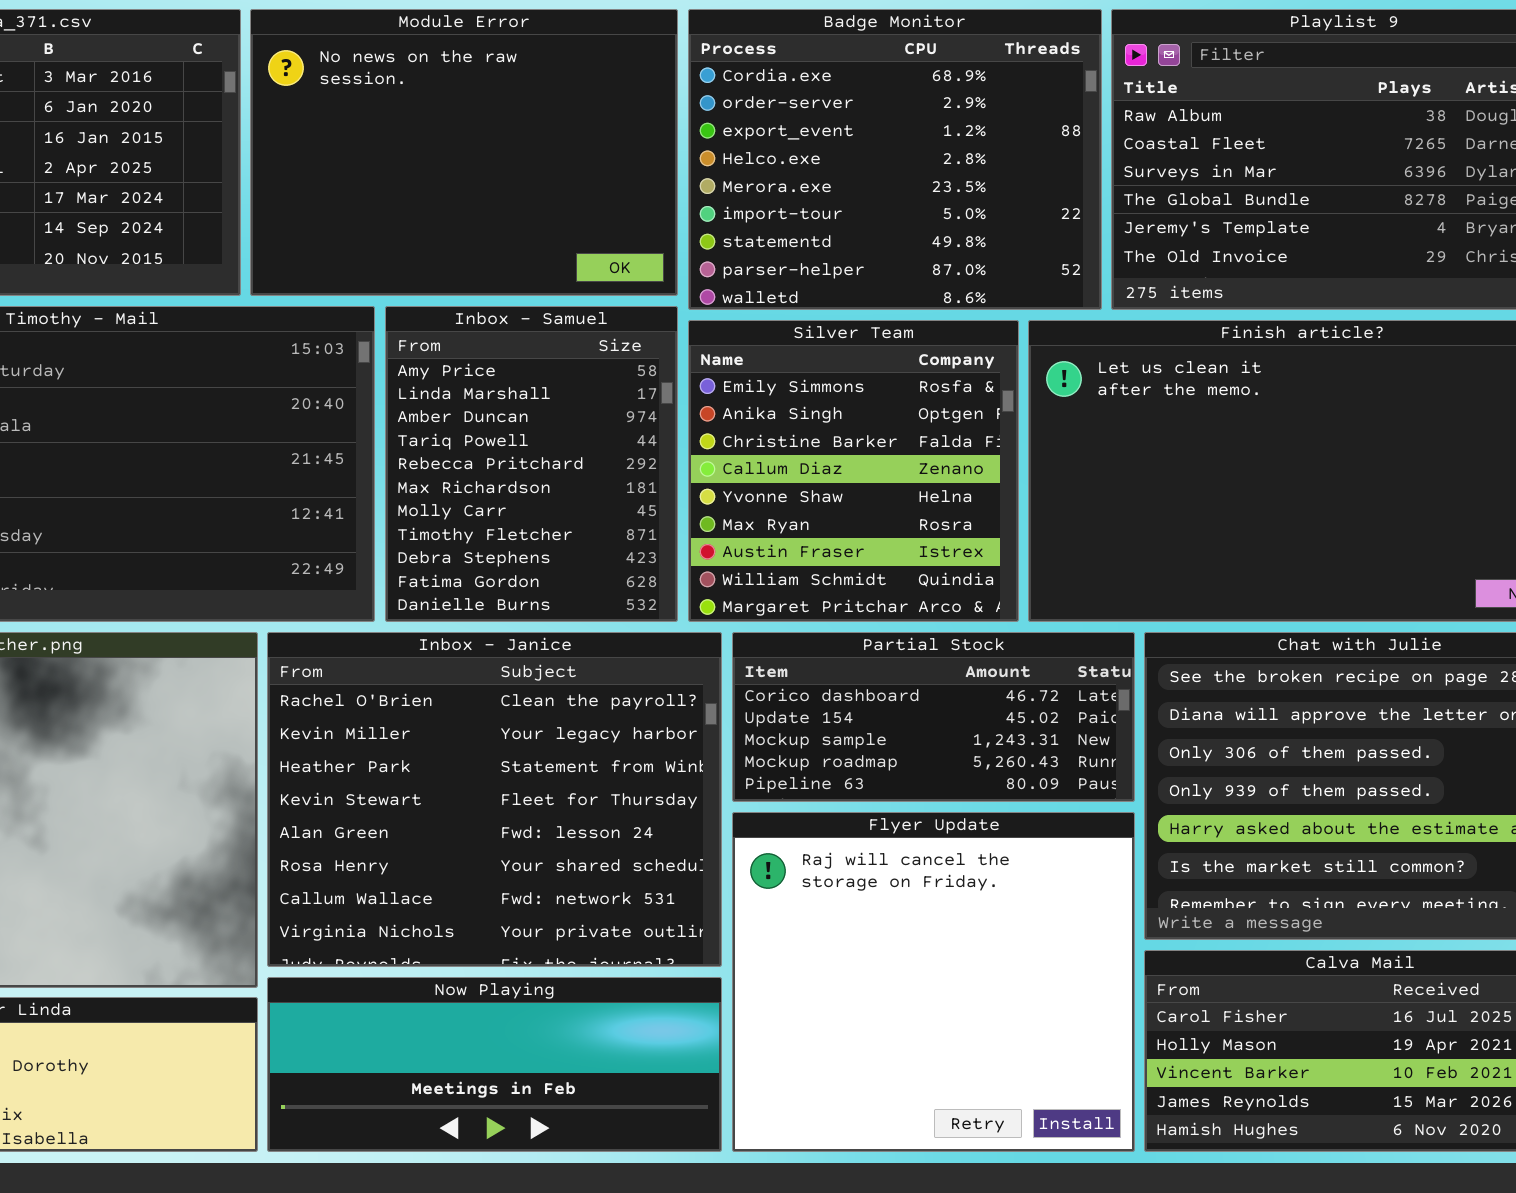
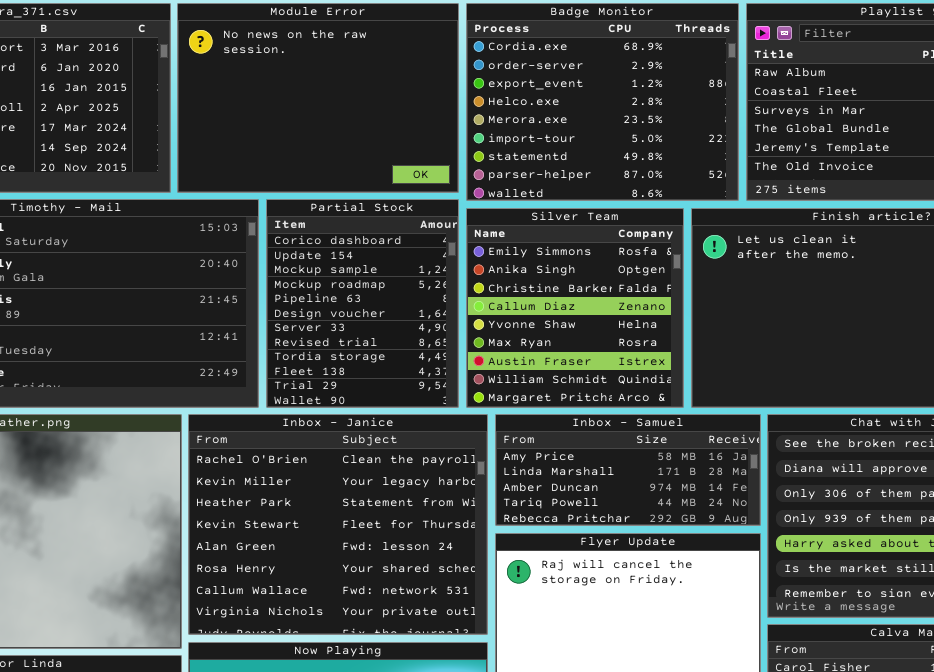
Inbox - Samuel: [385,306,678,622] -> [495,414,761,526], moved, resized
Partial Stock: [732,632,1135,802] -> [266,199,459,408], moved, resized

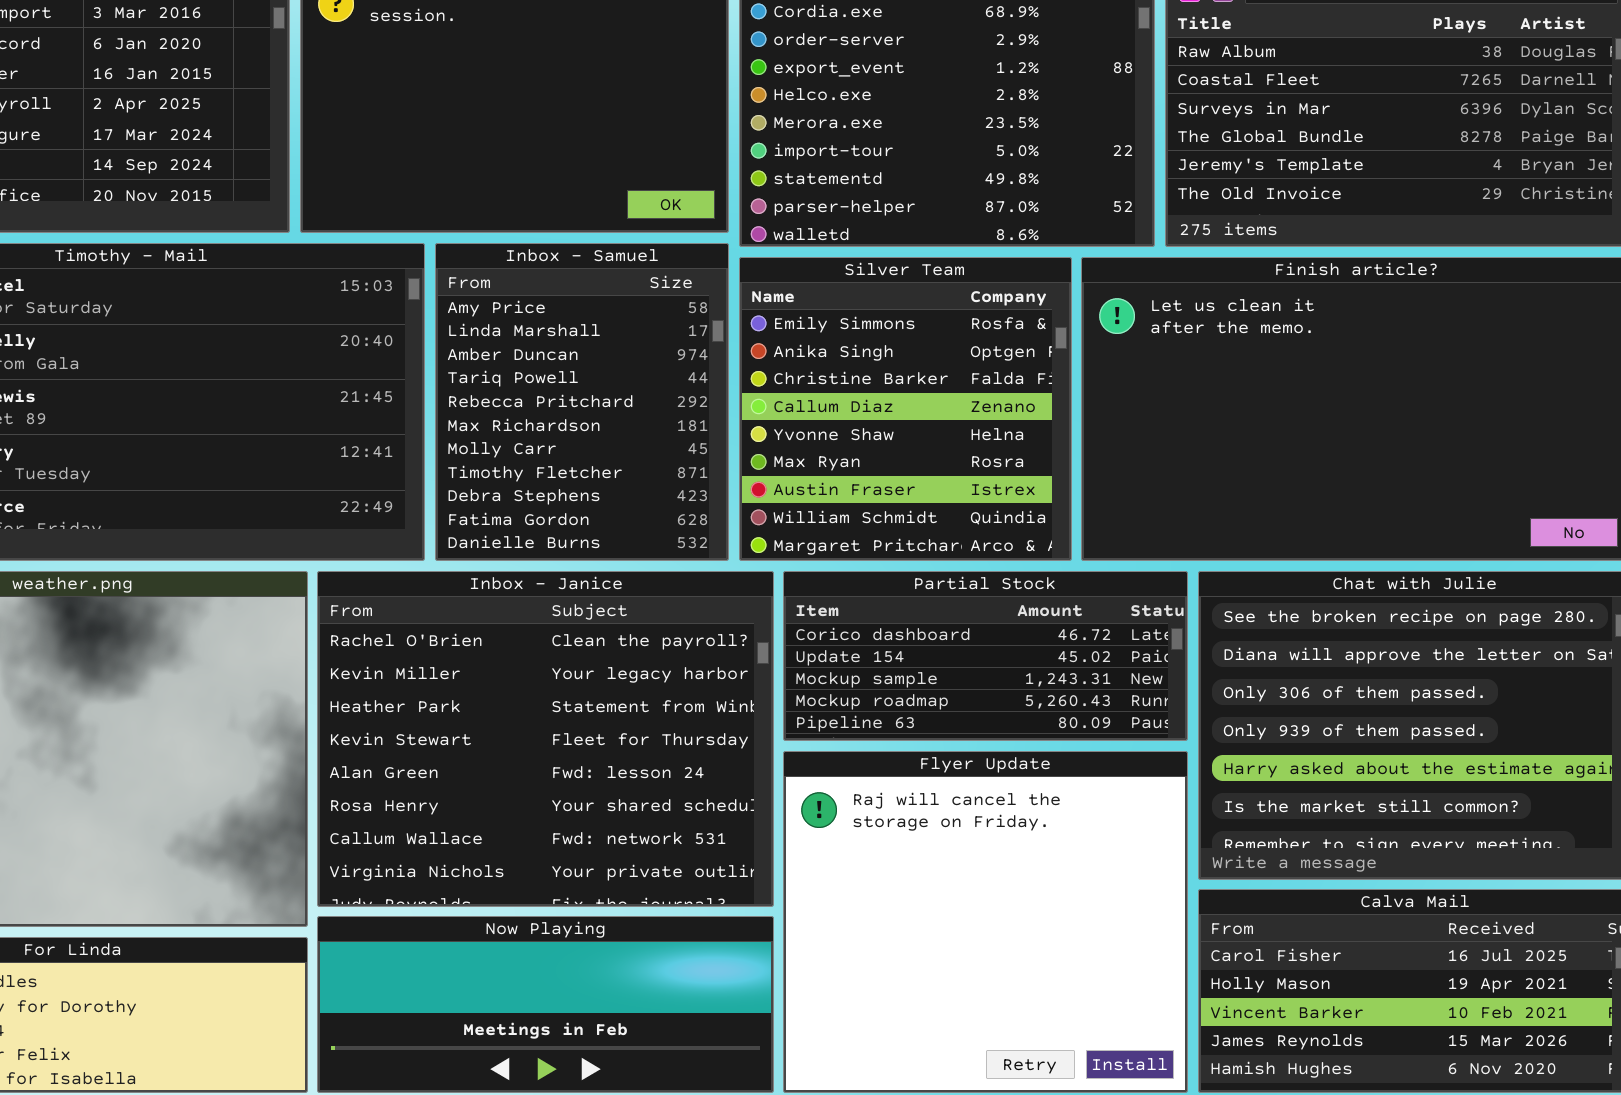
Partial Stock: [266,199,459,408] -> [783,571,1188,741], moved, resized
Inbox - Samuel: [495,414,761,526] -> [435,243,729,561], moved, resized

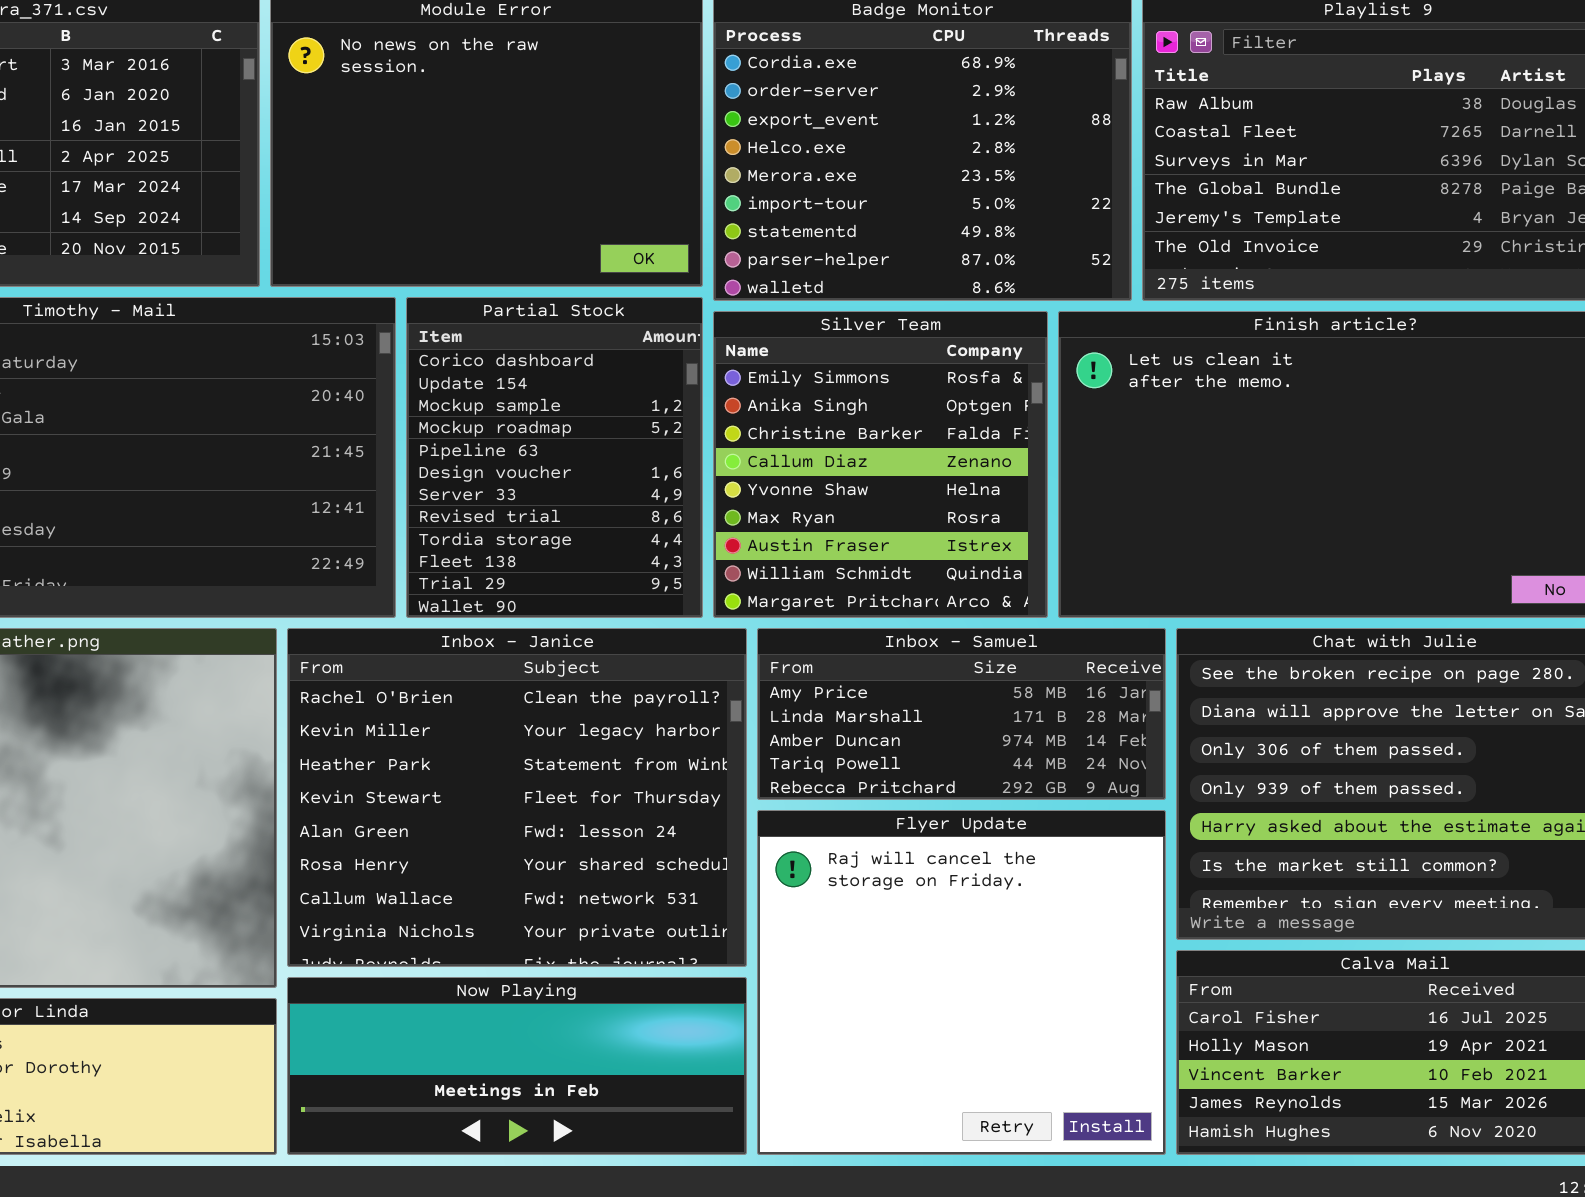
Inbox - Samuel: [435,243,729,561] -> [757,628,1166,800], moved, resized
Partial Stock: [783,571,1188,741] -> [406,297,703,618], moved, resized

